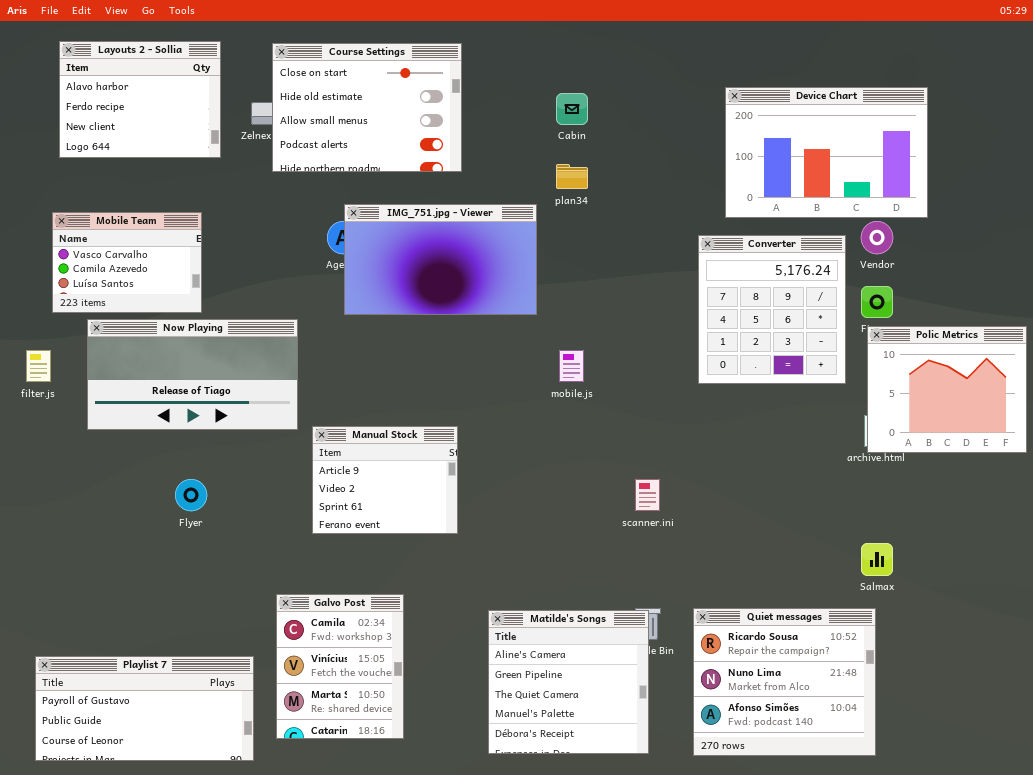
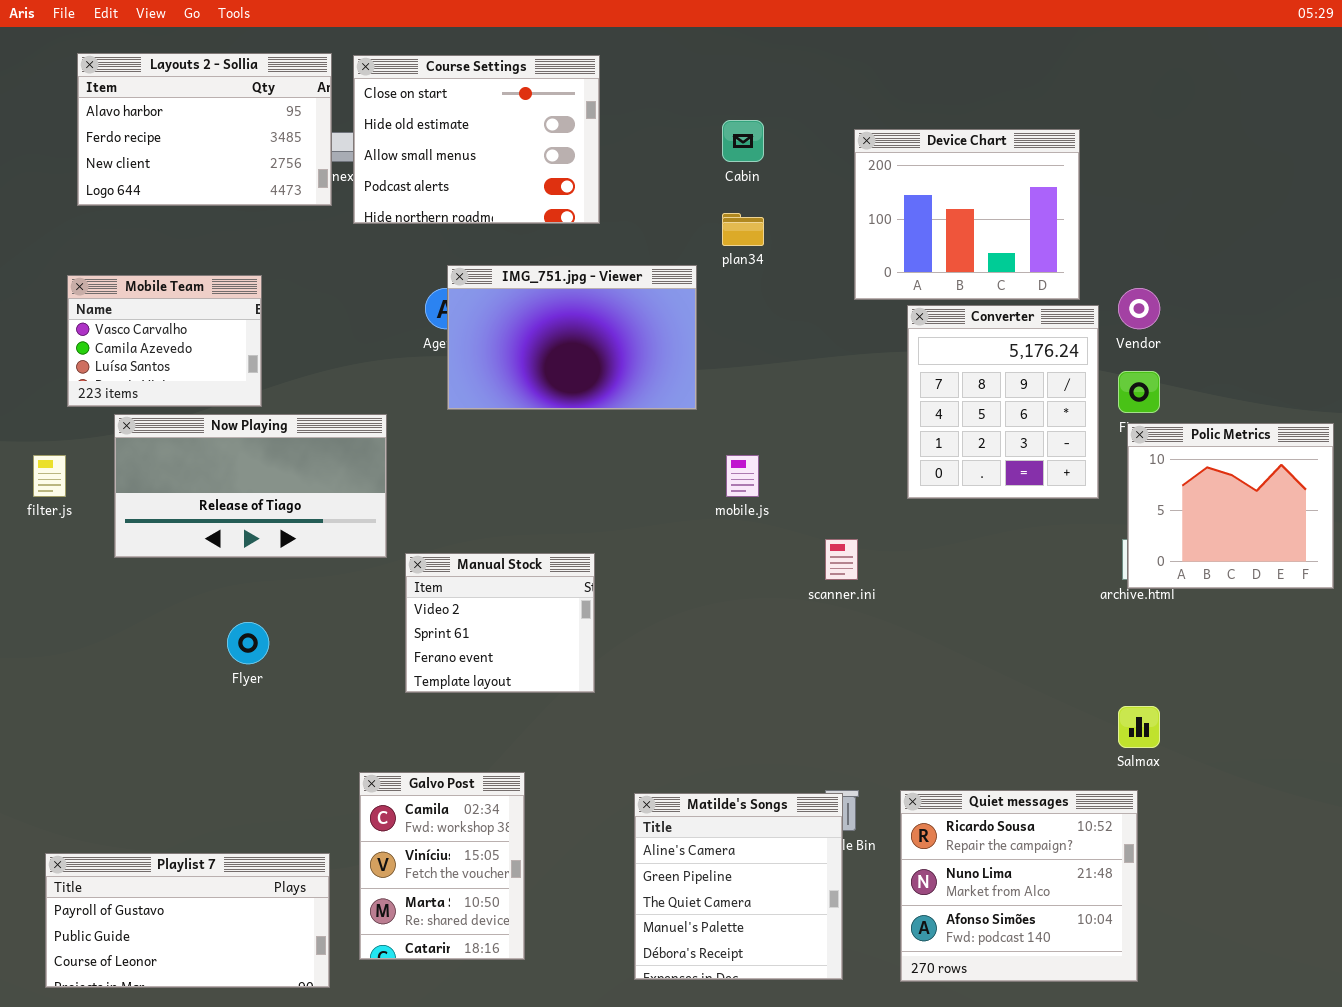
Layouts 2 - Sollia: [59,41,221,158] -> [77,53,332,206], resized
Device Chart: [725,87,928,218] -> [854,129,1080,300], moved, resized
Manual Stock: [312,426,458,534] -> [405,553,595,693], scrolled down 1 row
scanner.ini: [635,479,660,511] -> [825,539,858,580], moved

